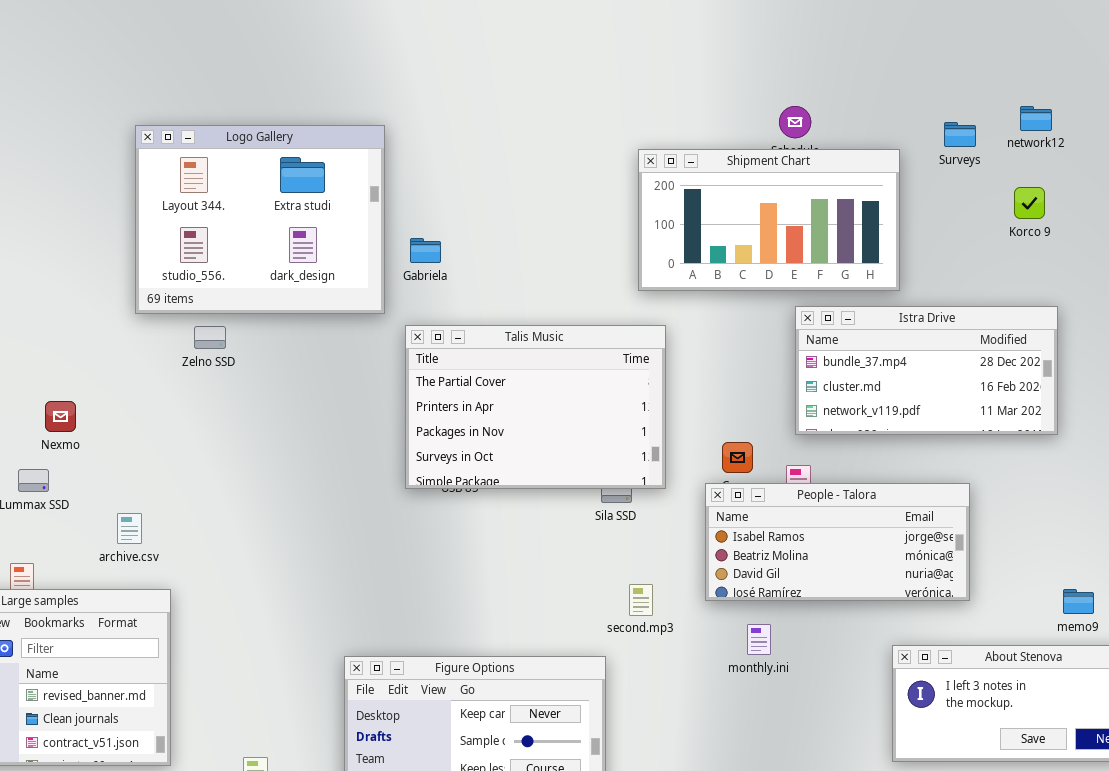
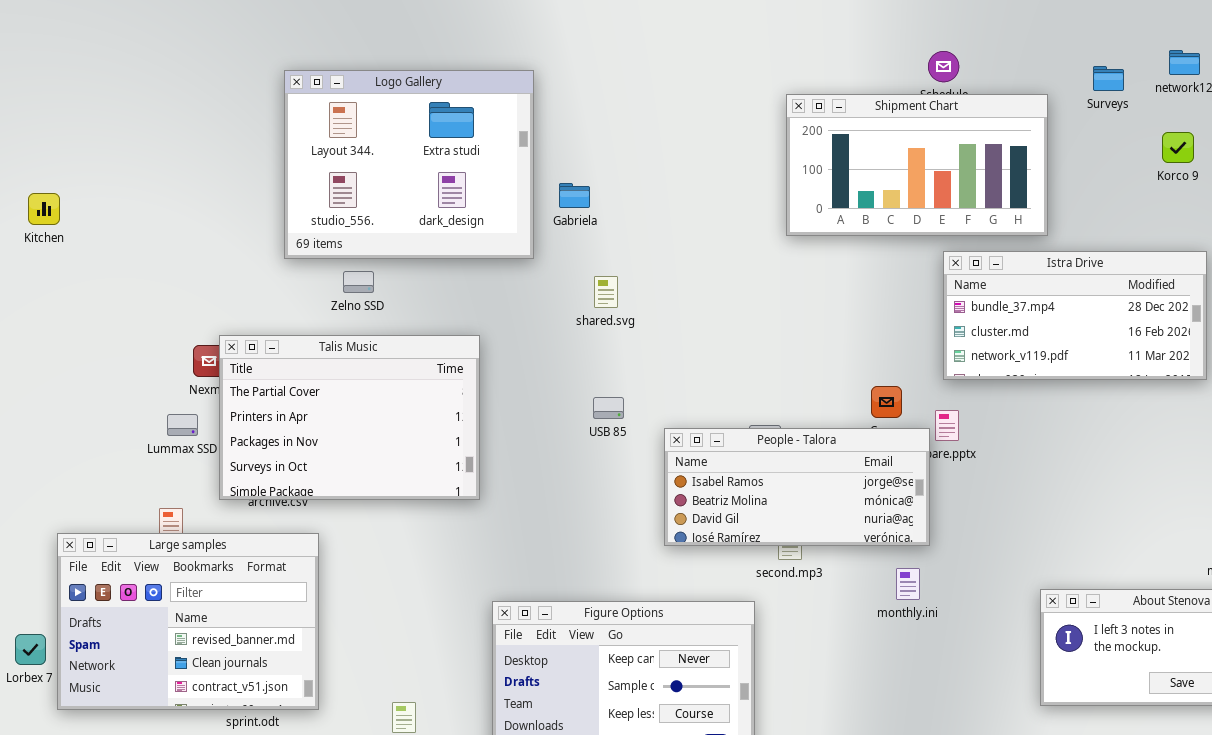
Talis Music: [405,325,666,489] -> [219,335,480,500], moved
People - Talora: [705,483,970,601] -> [664,428,930,546], moved

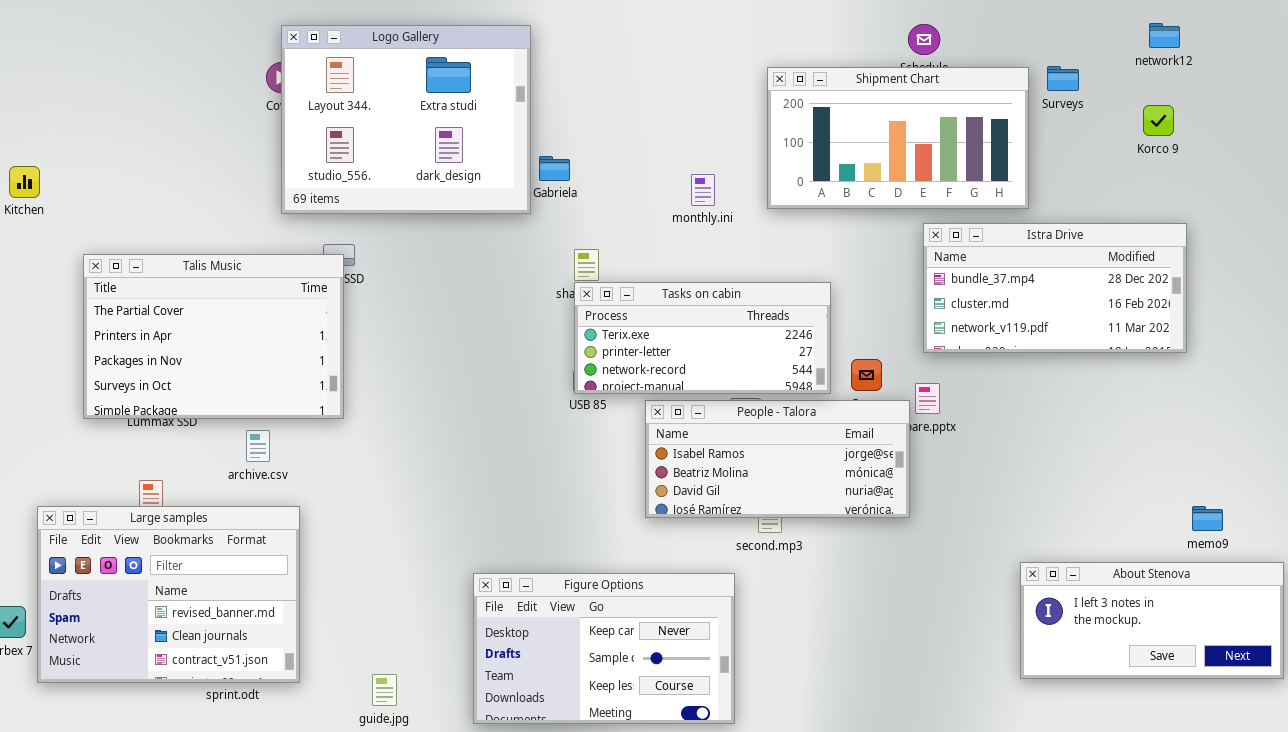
Surveys: [1093,66,1124,91] -> [1047,66,1079,91], moved
Logo Gallery: [284,70,534,259] -> [281,25,531,214], moved
Tasks on cabin: none -> [574,282,831,394], opened
Talis Music: [219,335,480,500] -> [83,254,344,419], moved
monthly.ini: [896,568,920,600] -> [691,174,715,206], moved

